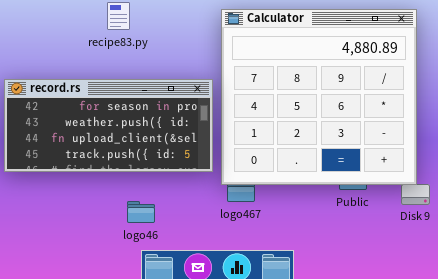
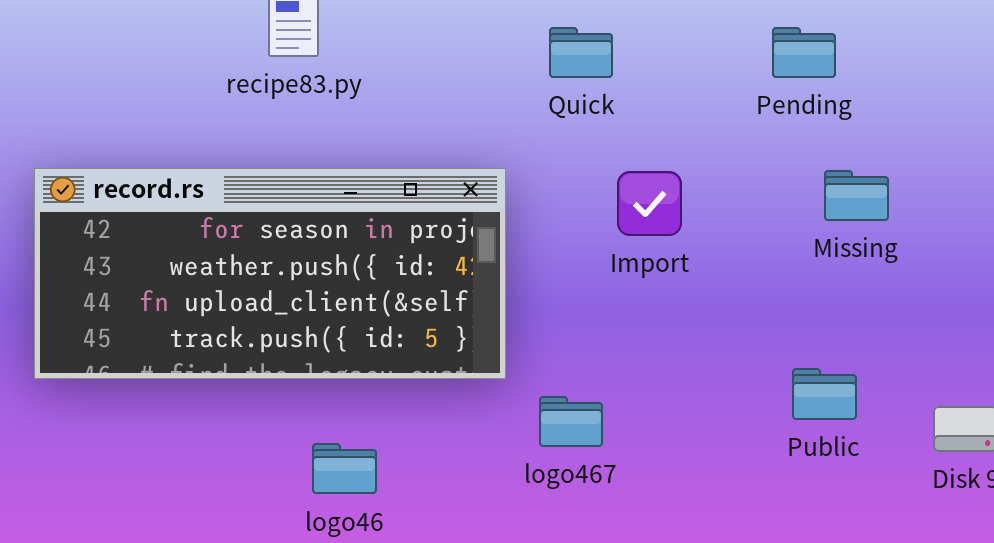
Calculator: [221,9,417,185] -> none, closed

